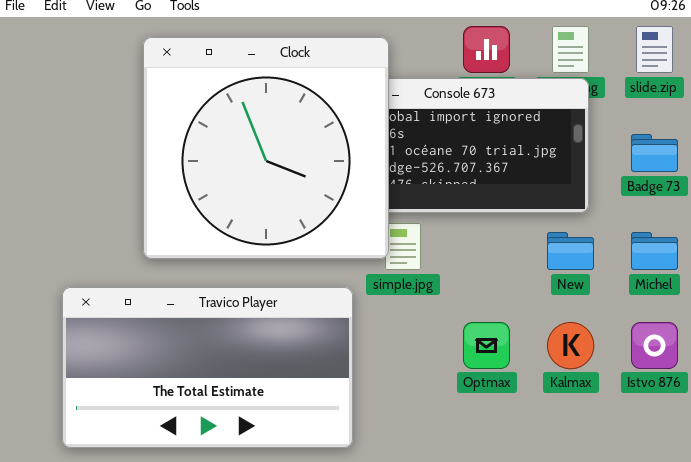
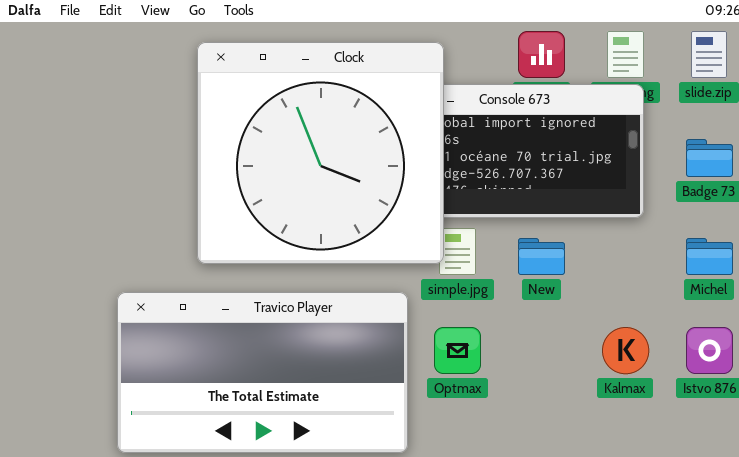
New: [547,232,594,270] -> [518,238,565,275], moved
Optmax: [463,322,510,369] -> [434,327,481,374], moved

